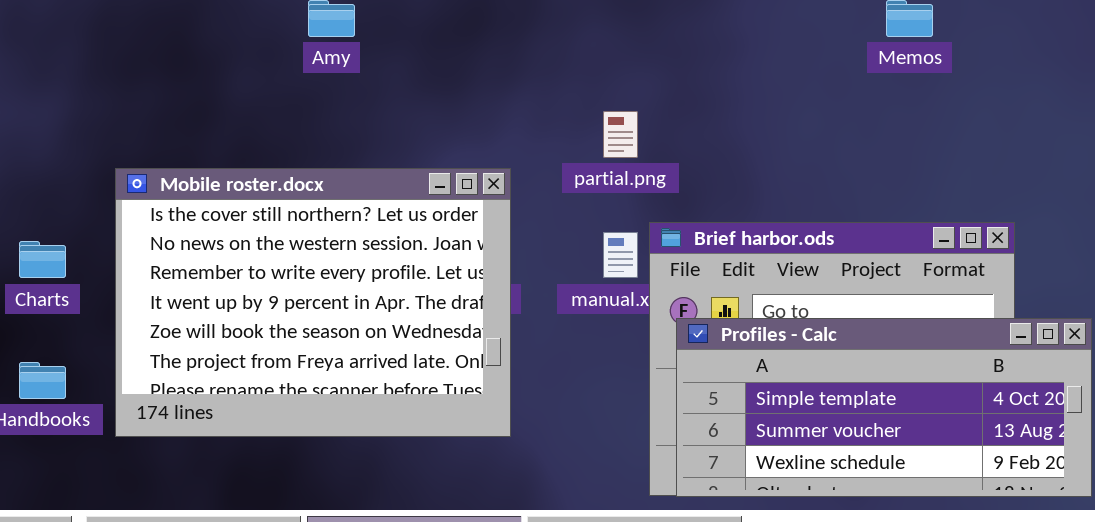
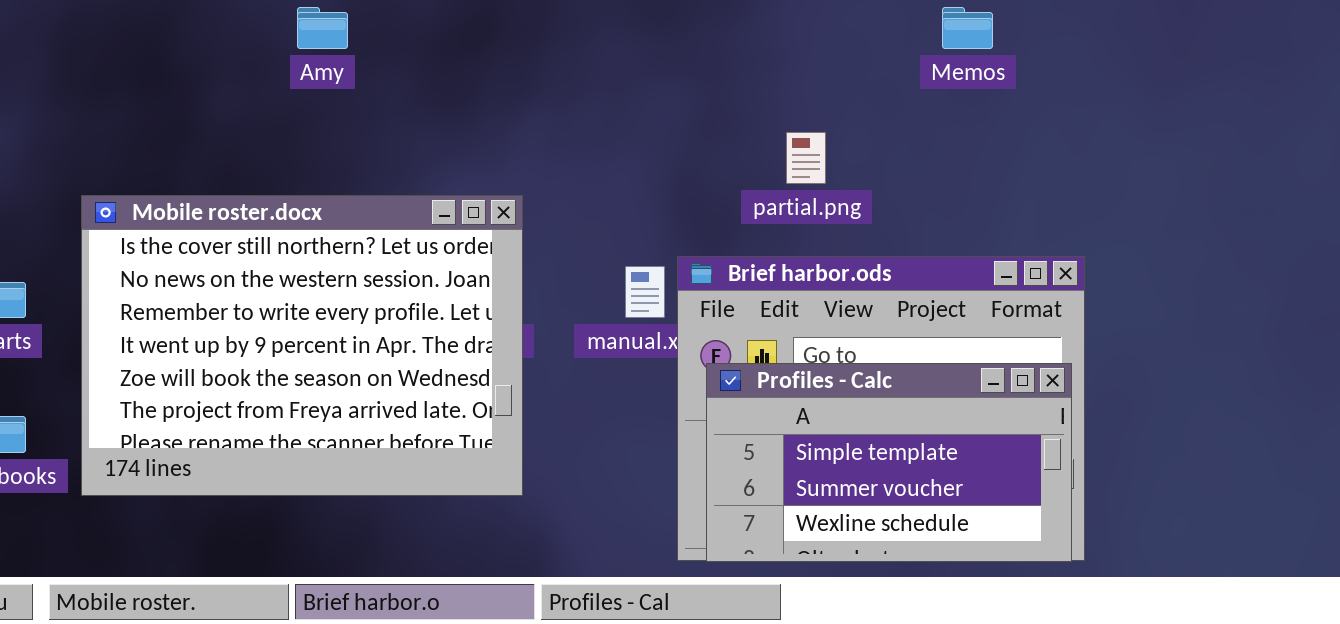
partial.png: [603,111,638,158] -> [786,132,826,184], moved
Profiles - Calc: [676,318,1092,497] -> [706,363,1072,562], resized

